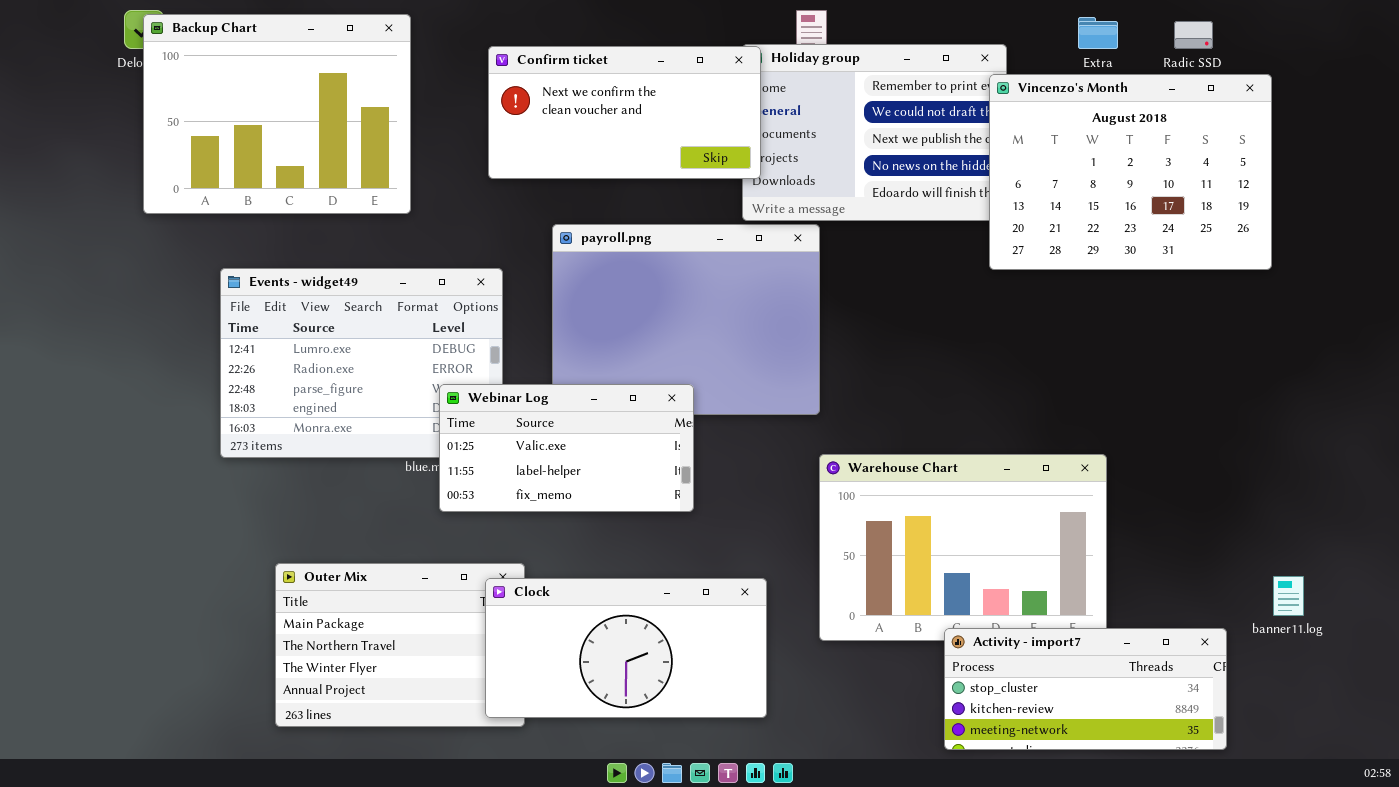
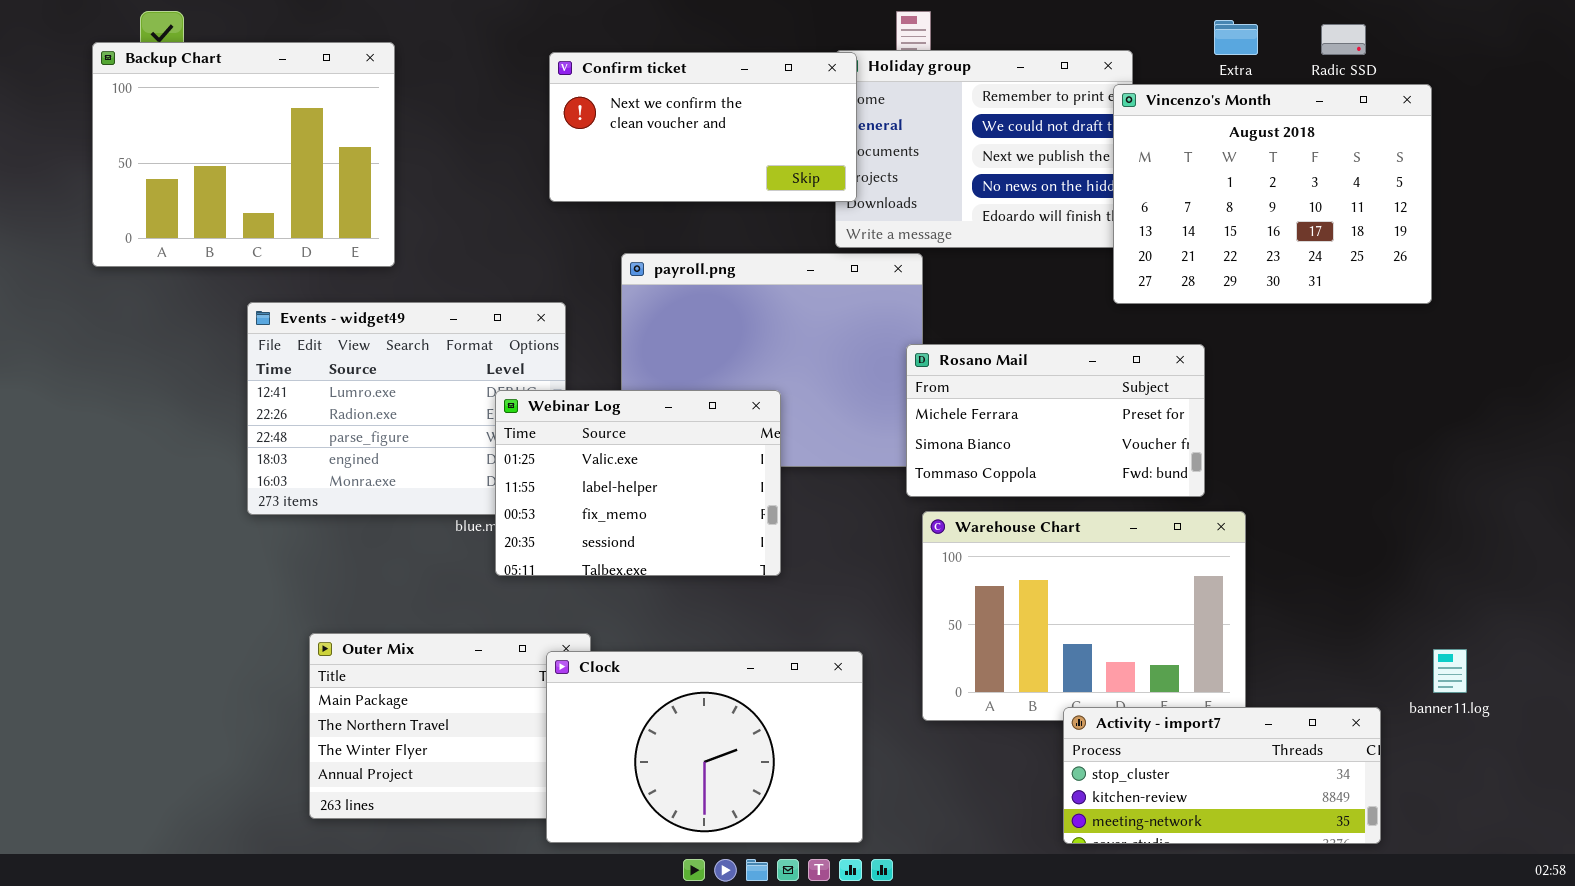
Backup Chart: [143,14,411,214] -> [92,42,395,267], moved
Rosano Mail: none -> [906,344,1205,497], opened
Webinar Log: [439,384,694,512] -> [495,390,781,576], resized
Clock: [485,578,767,718] -> [546,651,863,843], resized

